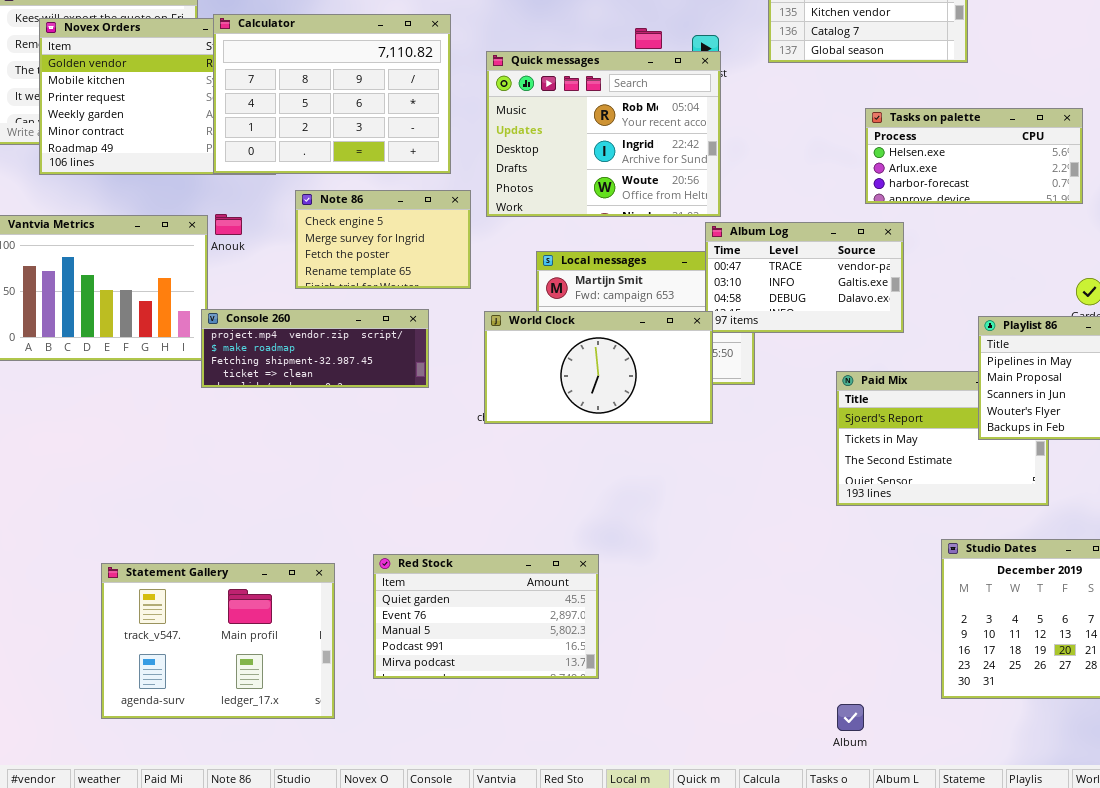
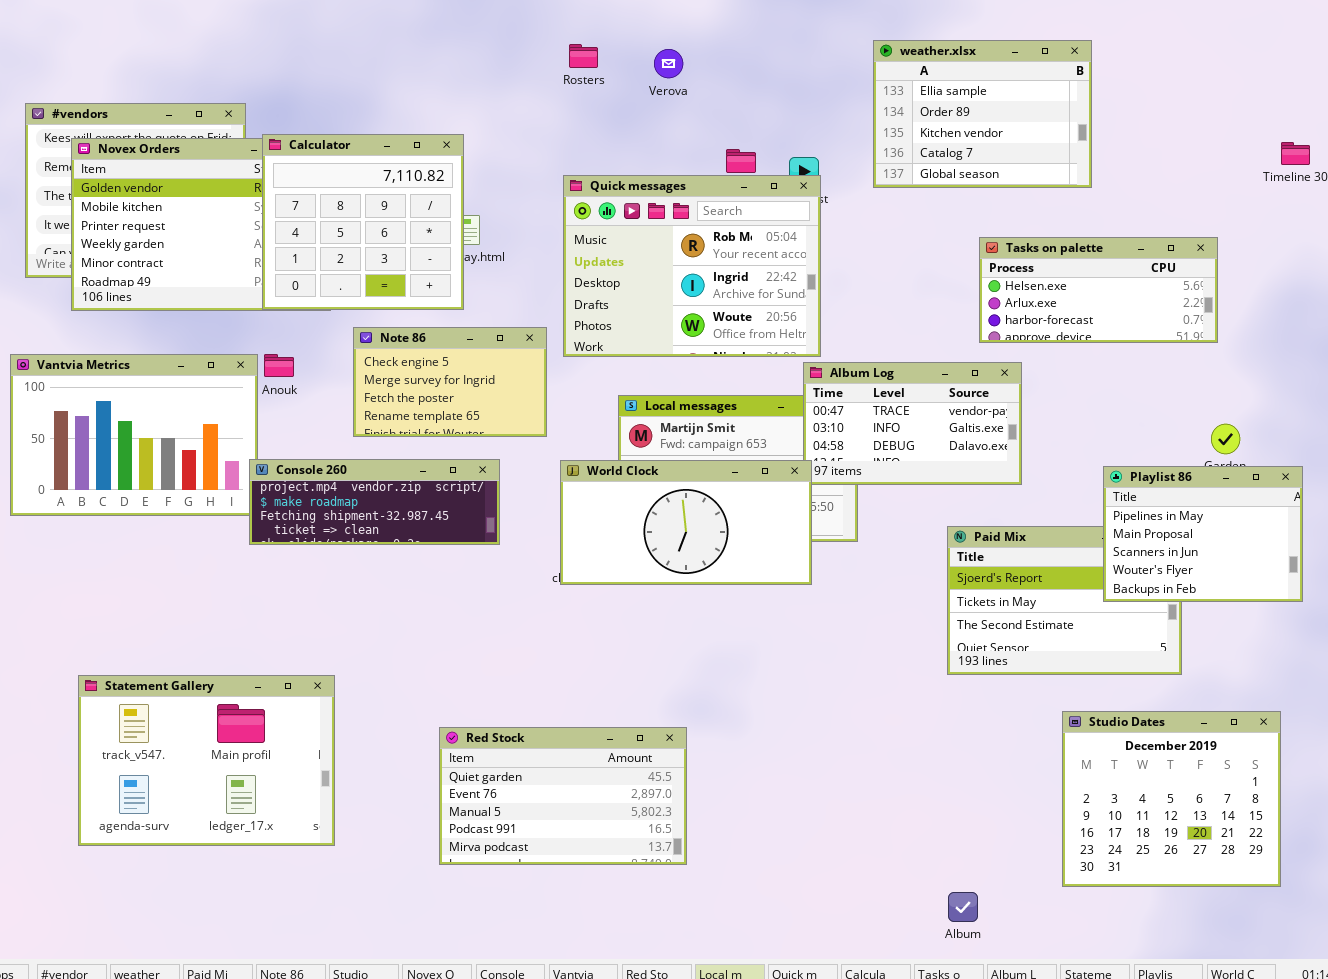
Calculator: [213,14,451,174] -> [262,134,464,310], resized
Statement Gallery: [101,563,335,719] -> [78,675,335,846], moved

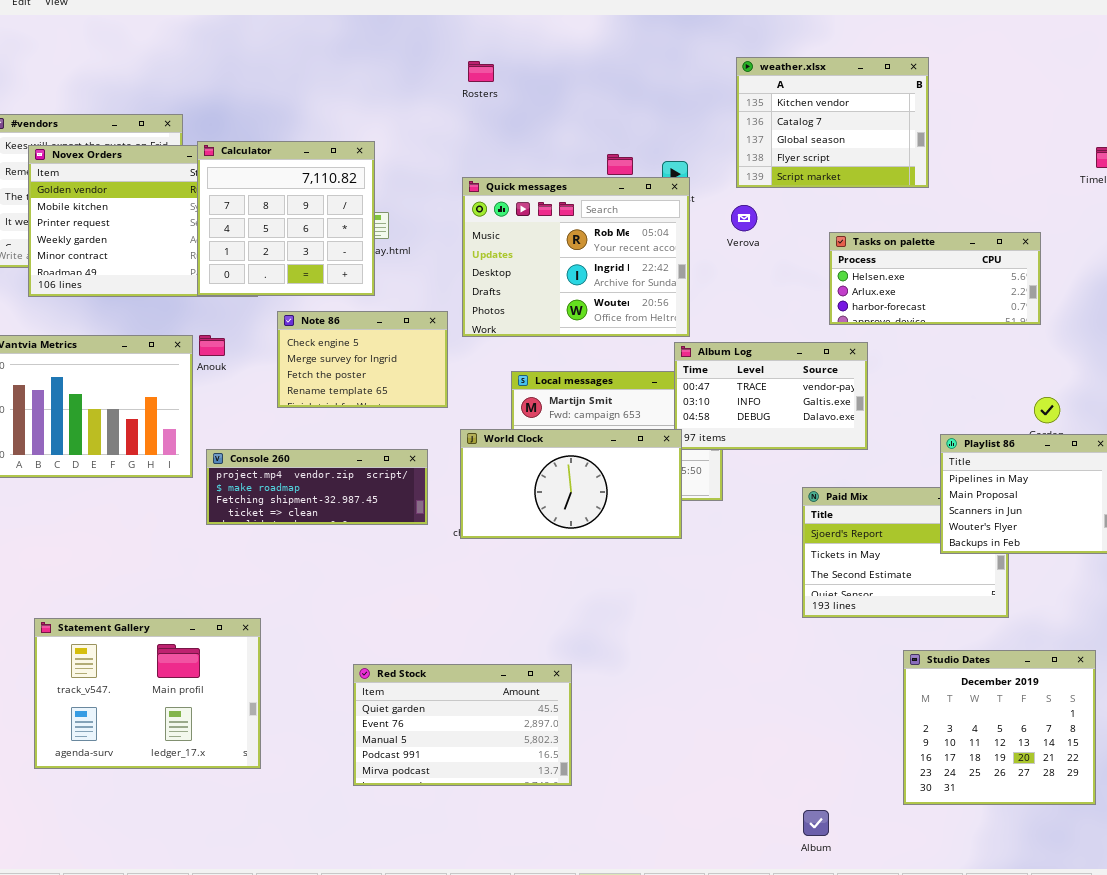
weather.xlsx: [873,40,1092,188] -> [736,57,929,188], scrolled down 2 rows
Verova: [654,49,683,78] -> [731,205,757,231], moved
Console 260: [249,459,500,545] -> [206,449,428,525], moved

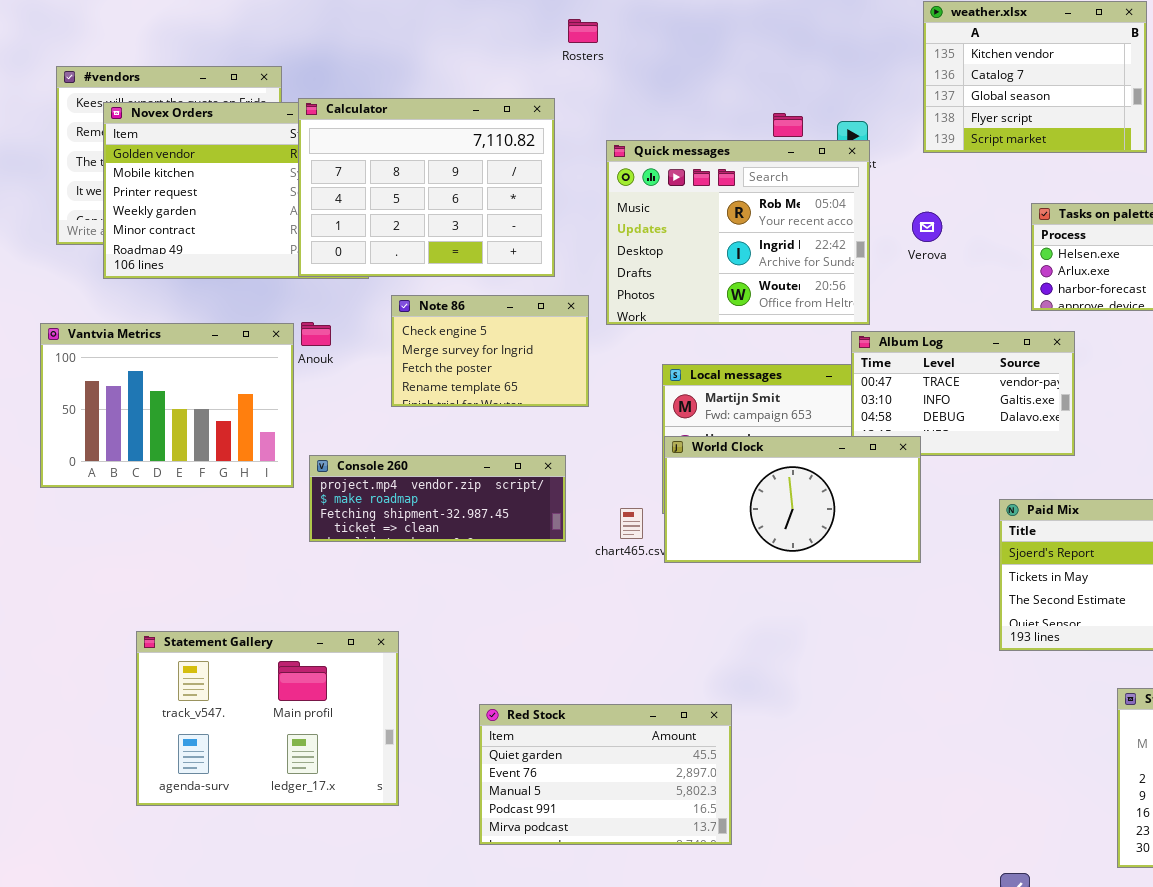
Rosters: [468,61,494,82] -> [568,19,598,43], moved
Calculator: [197,141,375,296] -> [298,98,555,277], resized
Verova: [731,205,757,231] -> [912,212,942,242], moved
World Clock: [460,429,682,539] -> [664,436,921,563], moved
Statement Gallery: [34,618,261,769] -> [136,631,399,806], moved

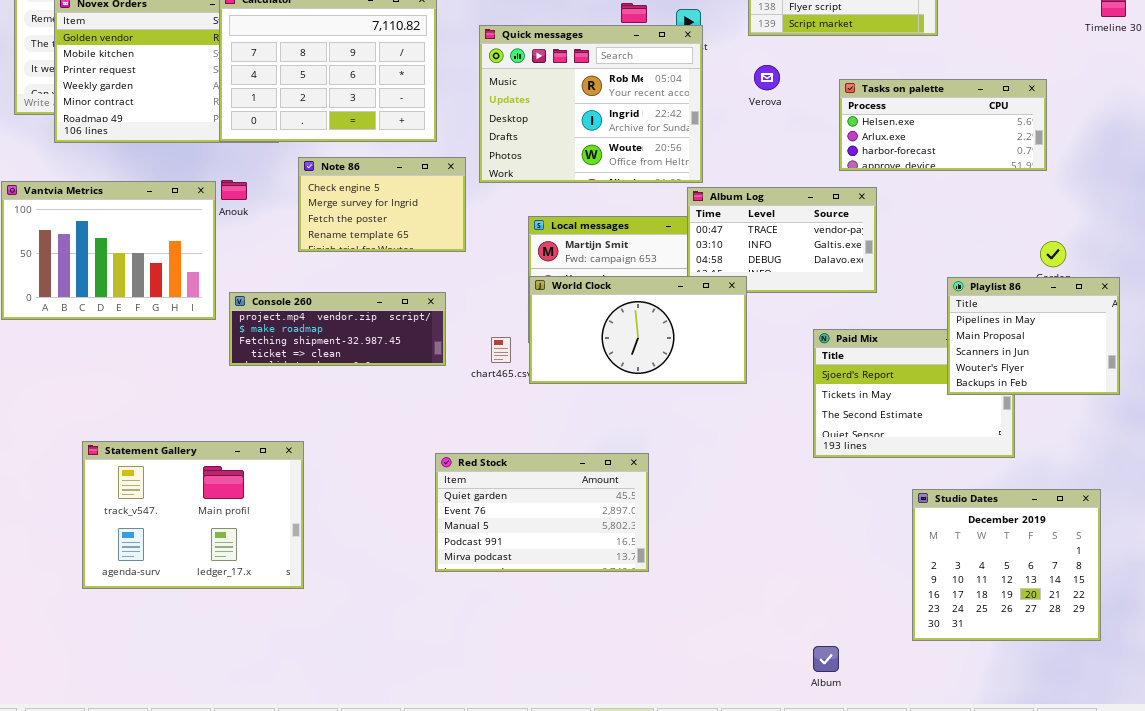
Verova: [912,212,942,242] -> [754,65,780,90], moved
Red Stock: [479,704,732,845] -> [435,453,649,572], moved

